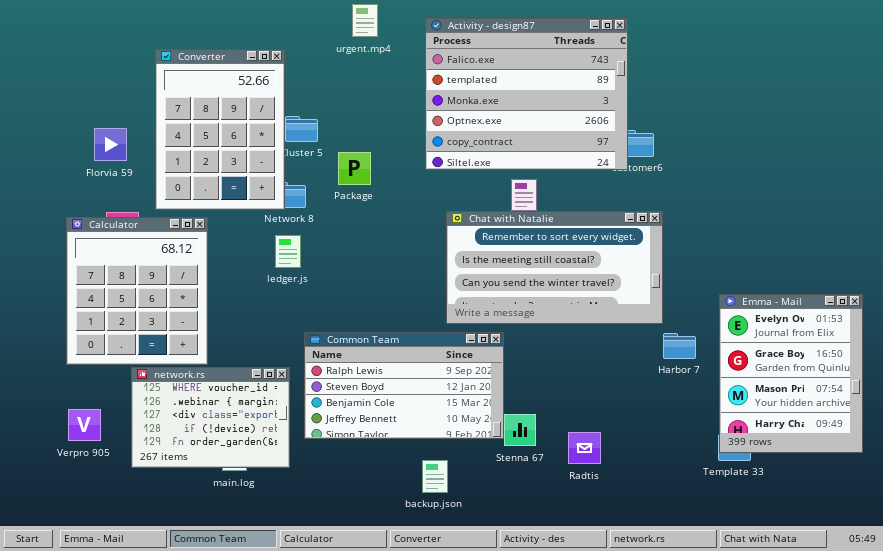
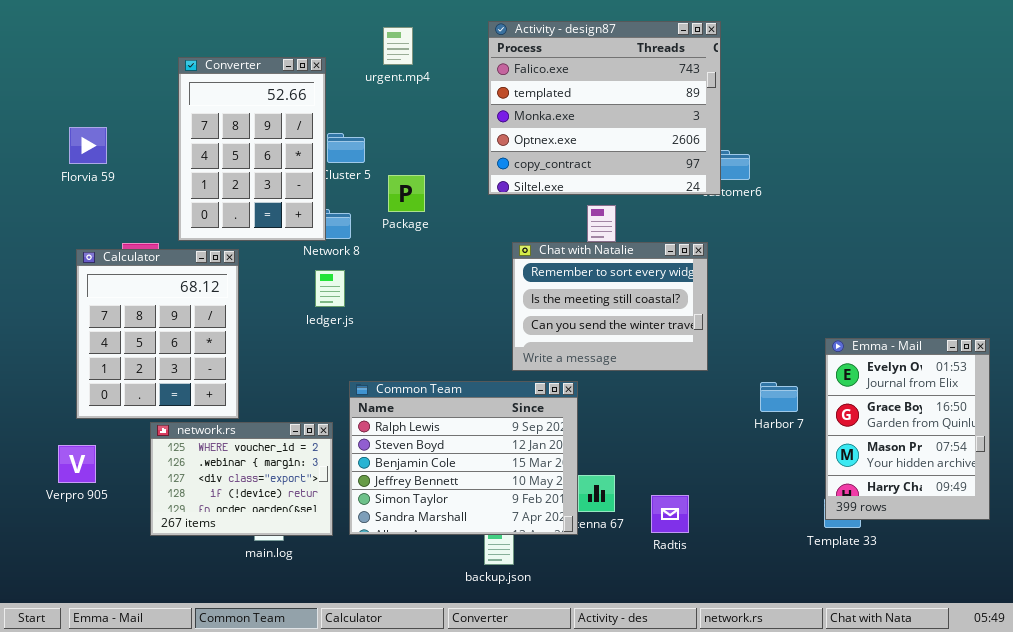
urgent.mp4: [352,4,378,37] -> [383,27,413,65], moved
Florvia 59: [94,128,127,161] -> [69,127,107,164], moved
Chat with Natalie: [446,211,663,324] -> [512,242,708,371], resized
Common Team: [304,332,504,439] -> [349,381,578,535], resized
Verpro 905: [68,409,101,441] -> [58,445,96,483], moved

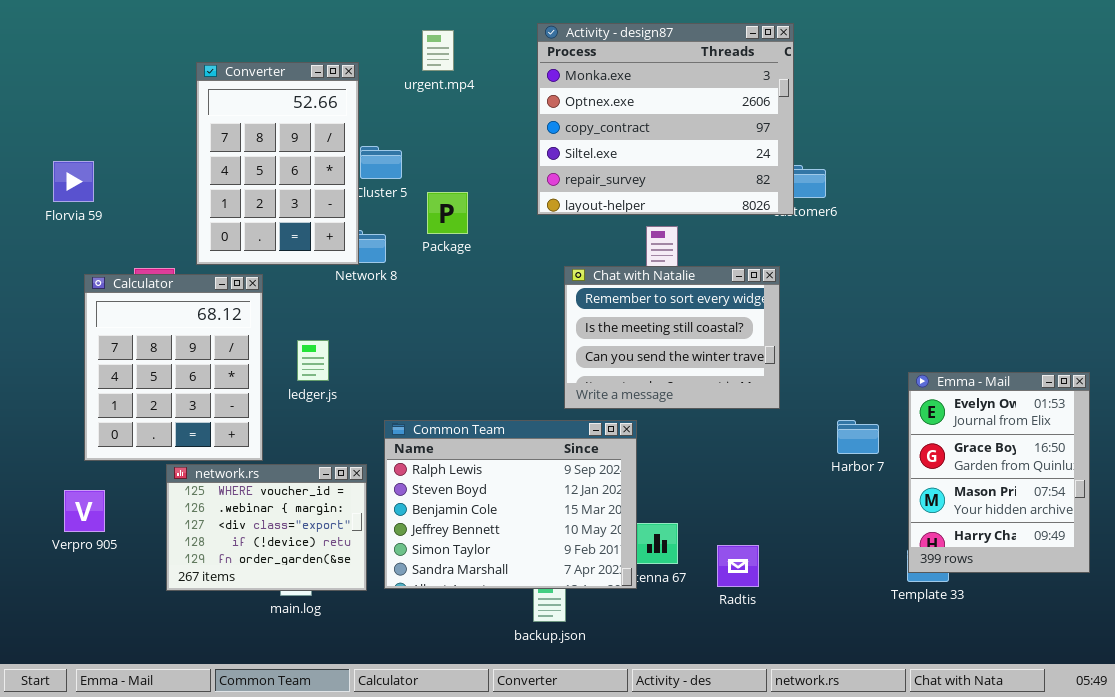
Activity - design87: [488,21,721,195] -> [537,23,794,215], scrolled down 2 rows
Florvia 59: [69,127,107,164] -> [53,161,94,202], moved
ledger.js: [315,270,345,307] -> [297,340,329,381], moved

